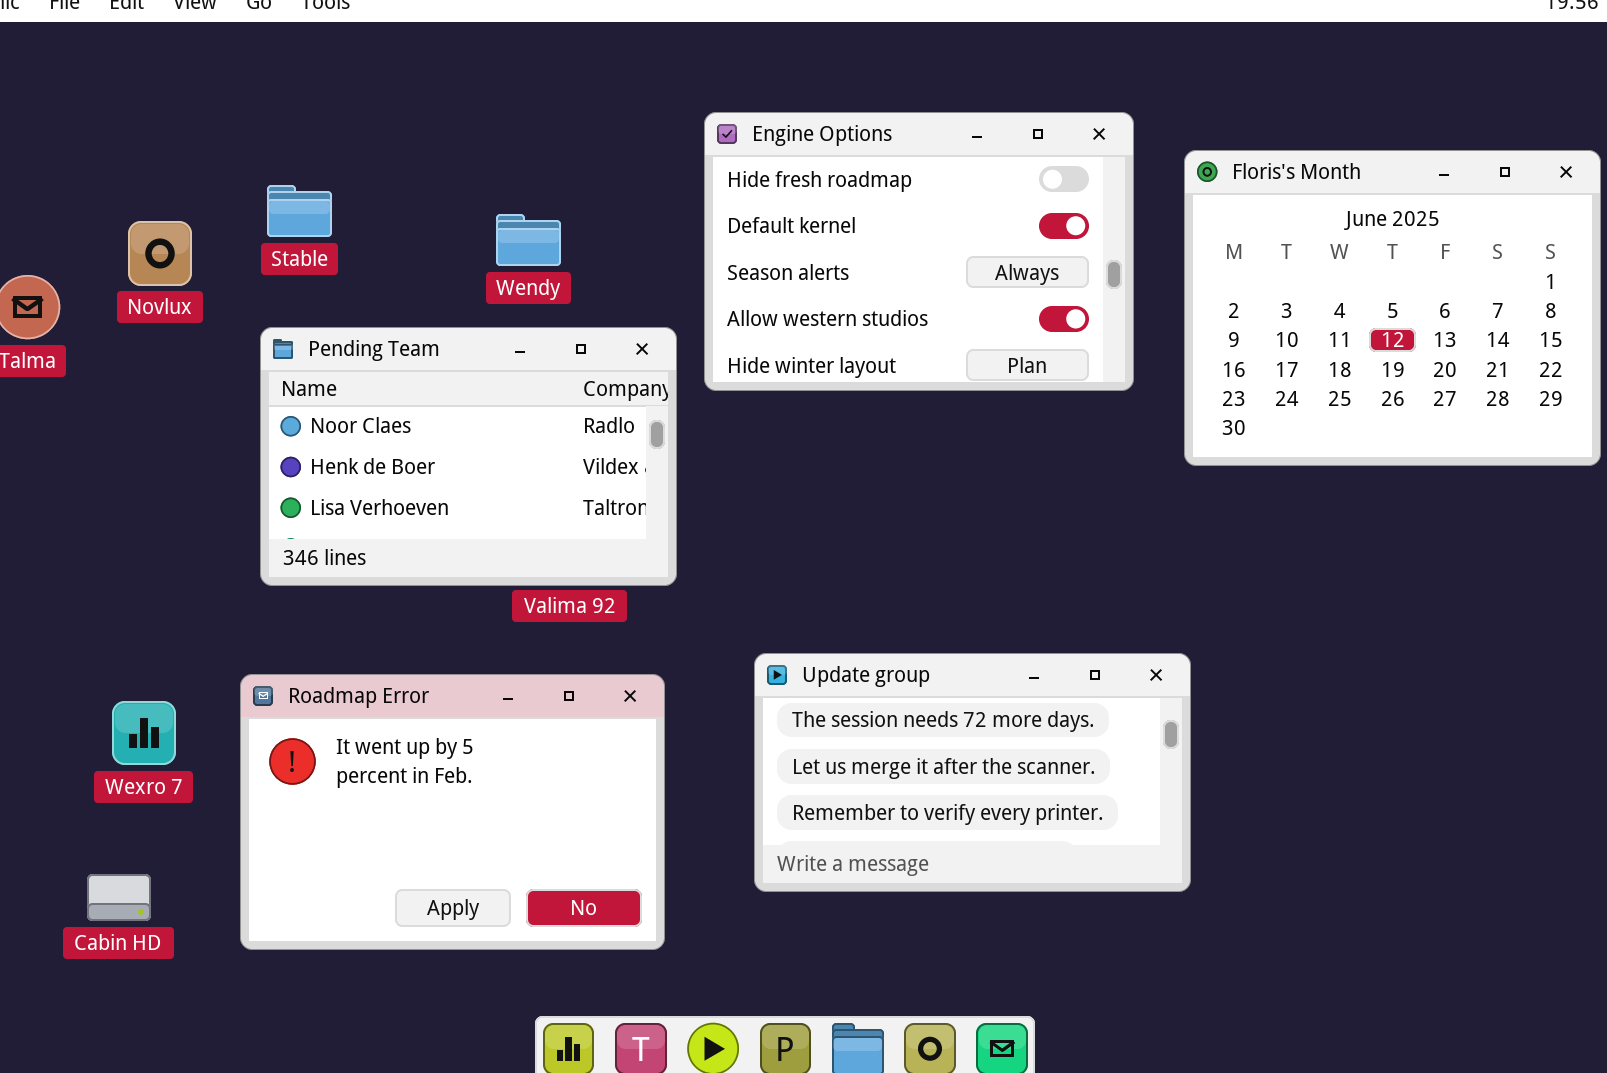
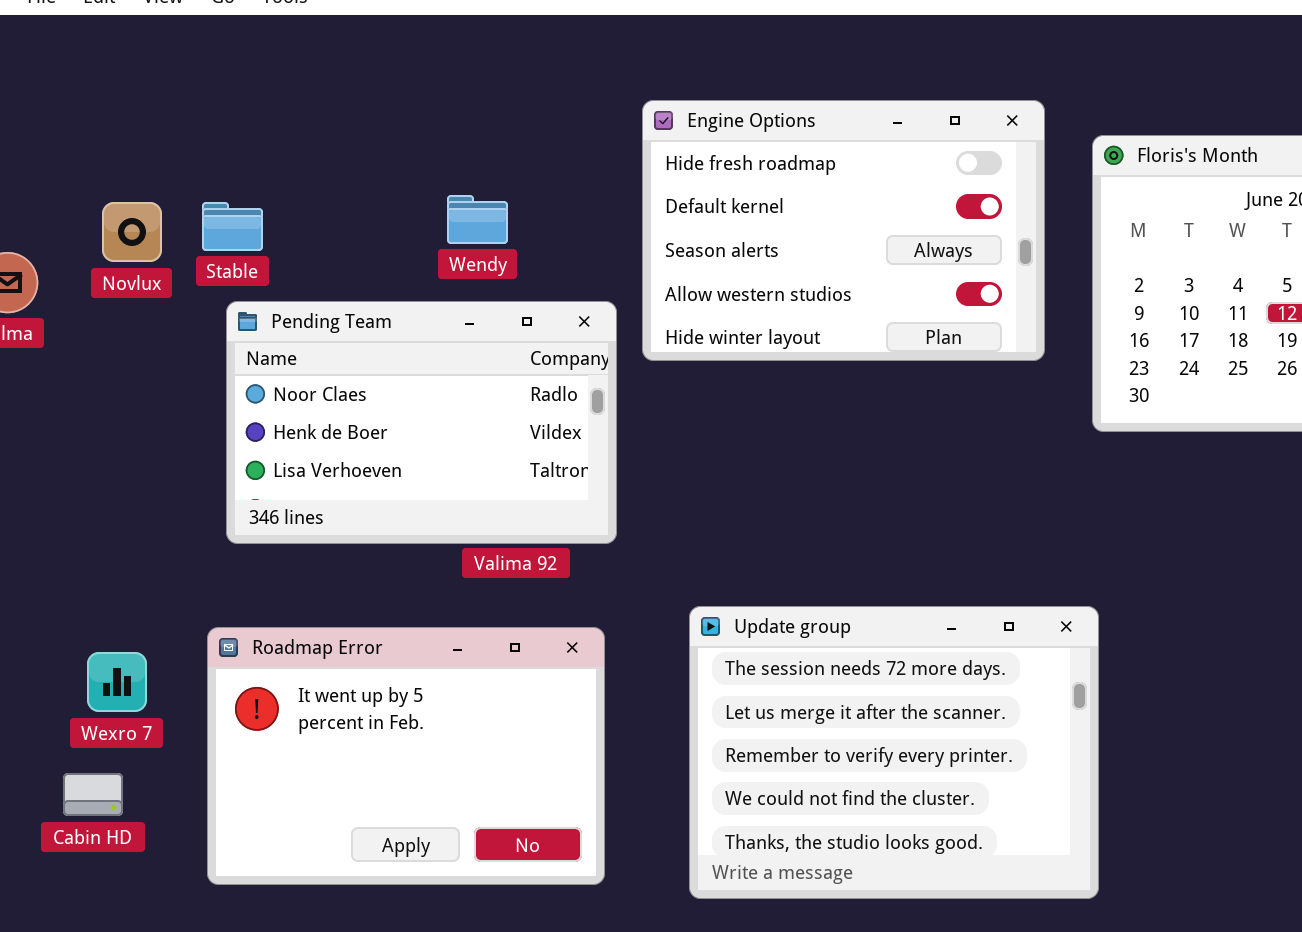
Stable: [267,185,332,237] -> [202,202,263,251], moved
Update group: [754,653,1191,892] -> [689,606,1099,899], resized
Cabin HD: [87,874,151,921] -> [63,773,123,816], moved

